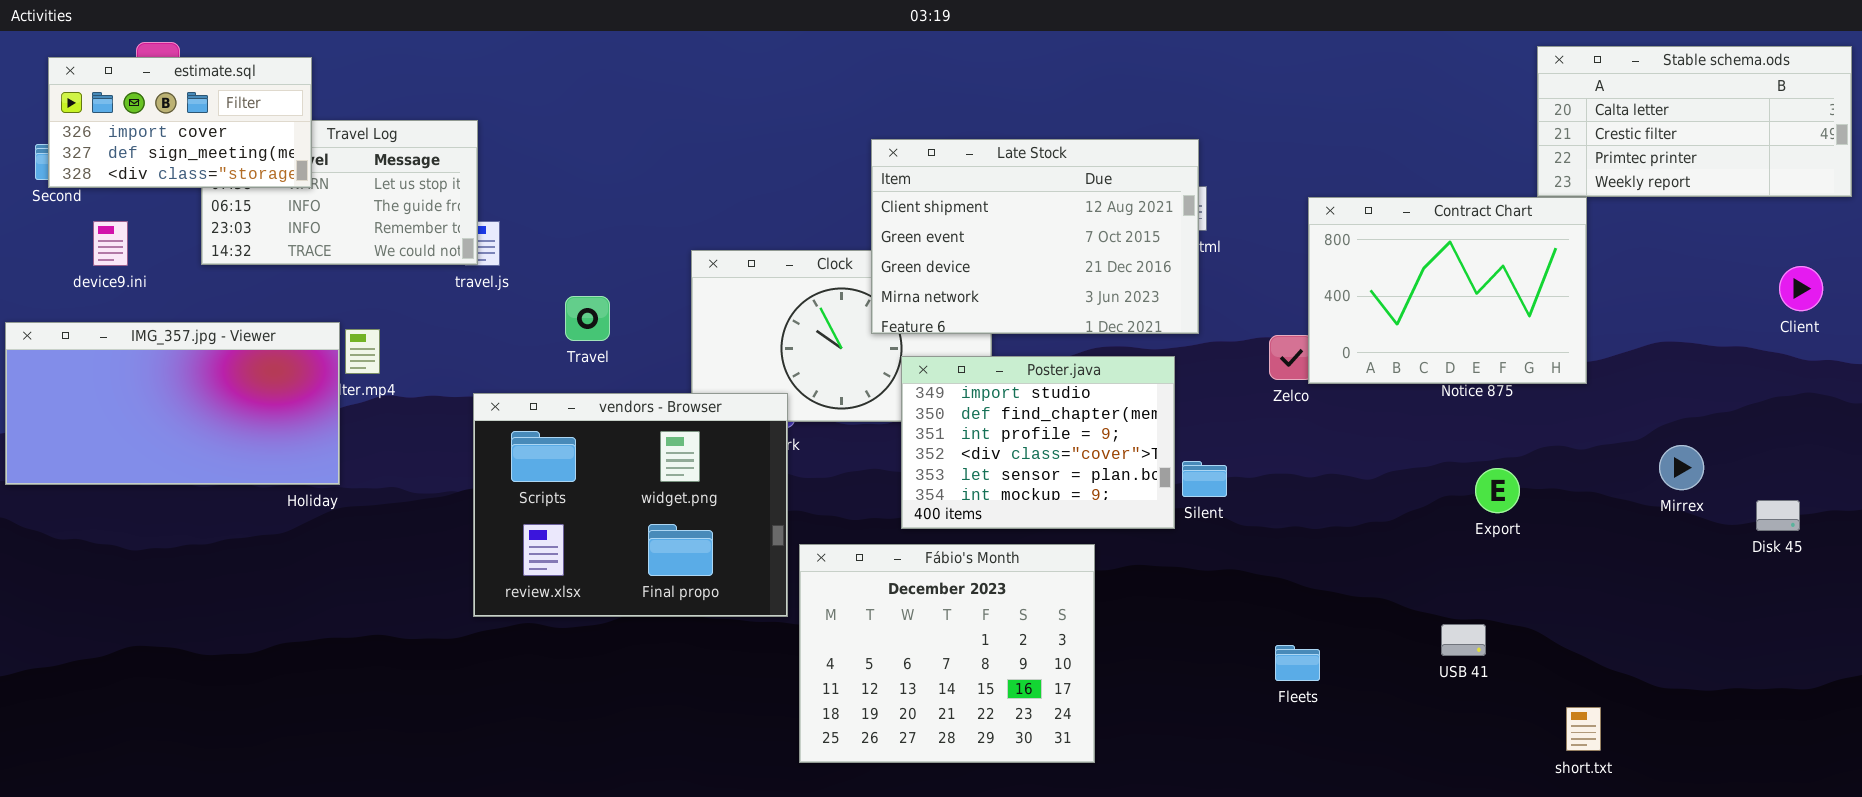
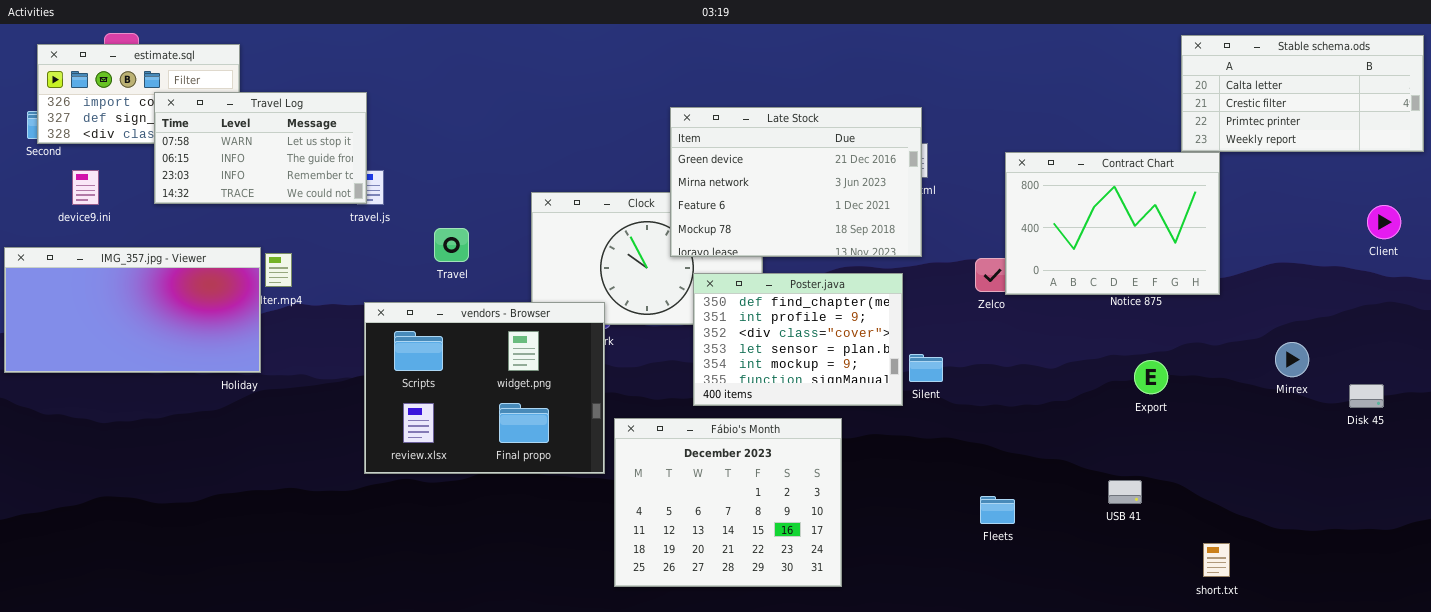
Travel Log: [201,120,478,265] -> [154,92,367,204], raised
Late Stock: [871,139,1199,334] -> [670,107,922,257], scrolled down 2 rows
Poster.java: [901,356,1175,529] -> [693,273,903,406], scrolled down 1 row

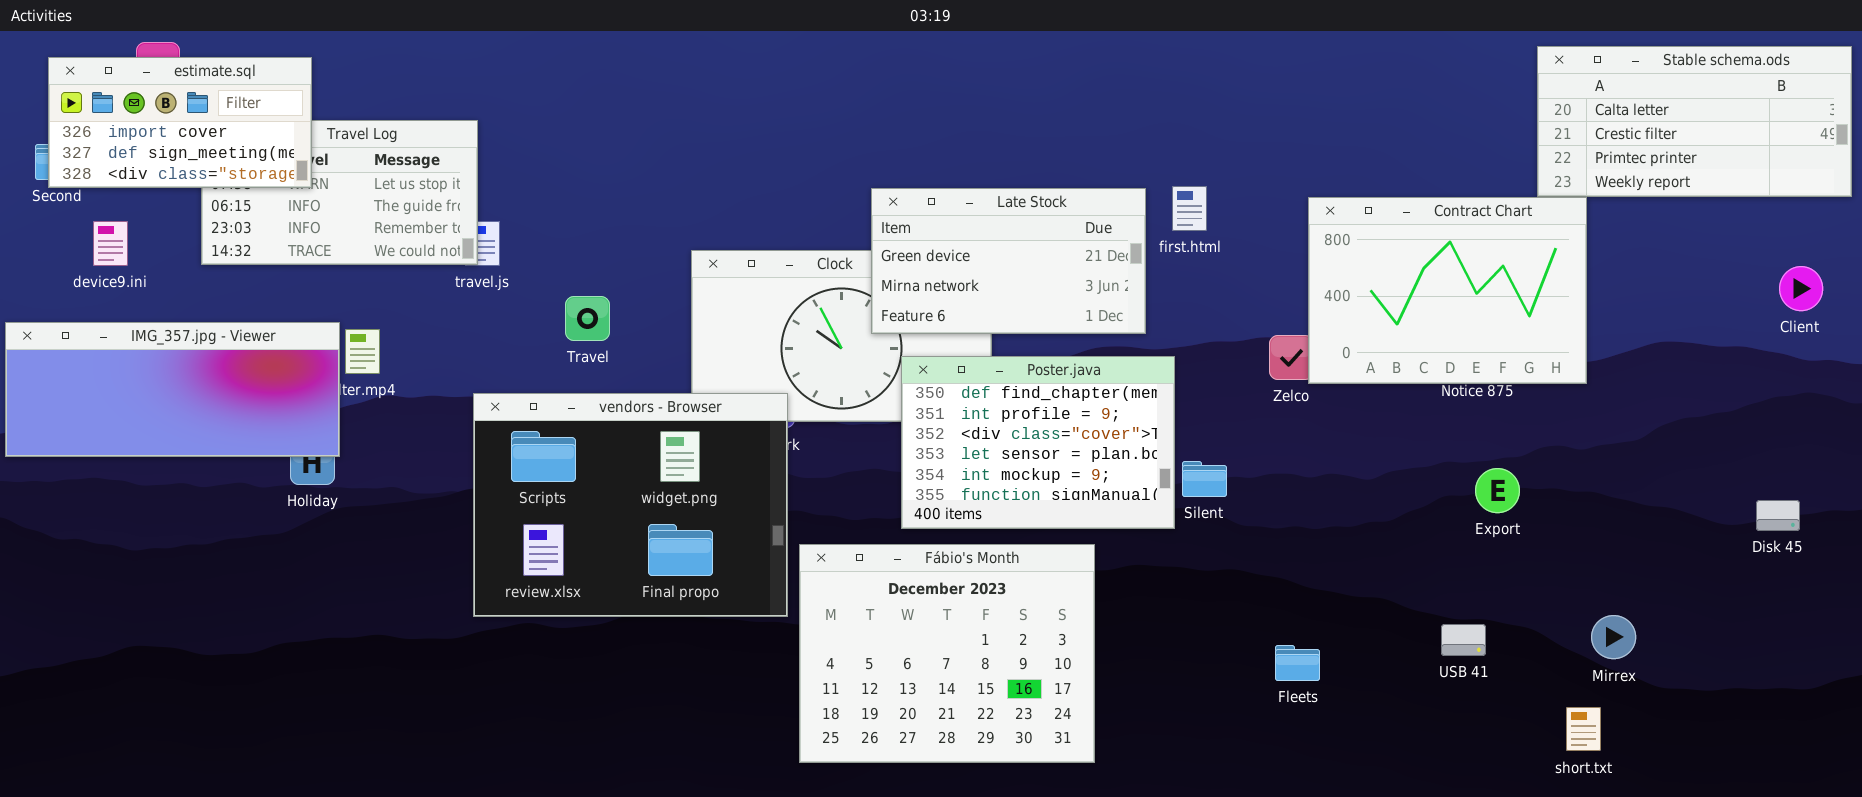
estimate.sql: [37,44,240,144] -> [48,57,312,188], raised
Late Stock: [670,107,922,257] -> [871,188,1146,334], resized
IMG_357.jpg - Viewer: [4,247,261,373] -> [5,322,340,457], resized
Mirrex: [1275,342,1309,377] -> [1591,615,1636,659], moved

